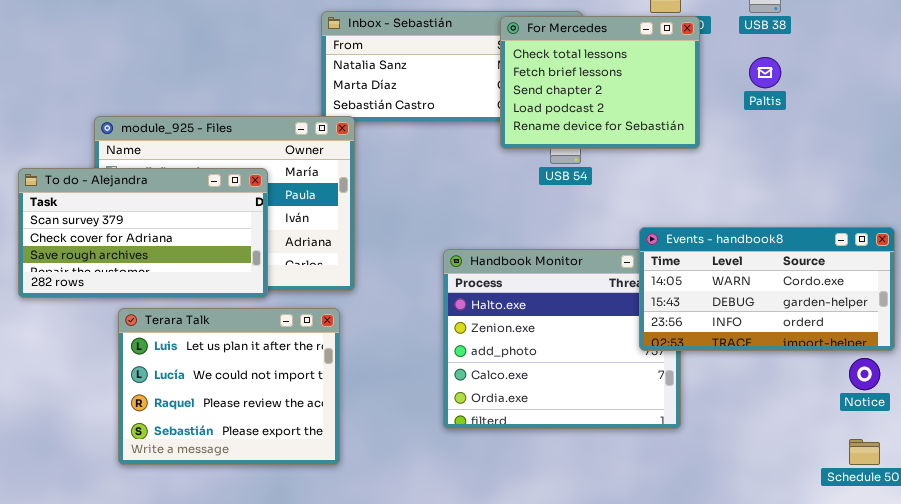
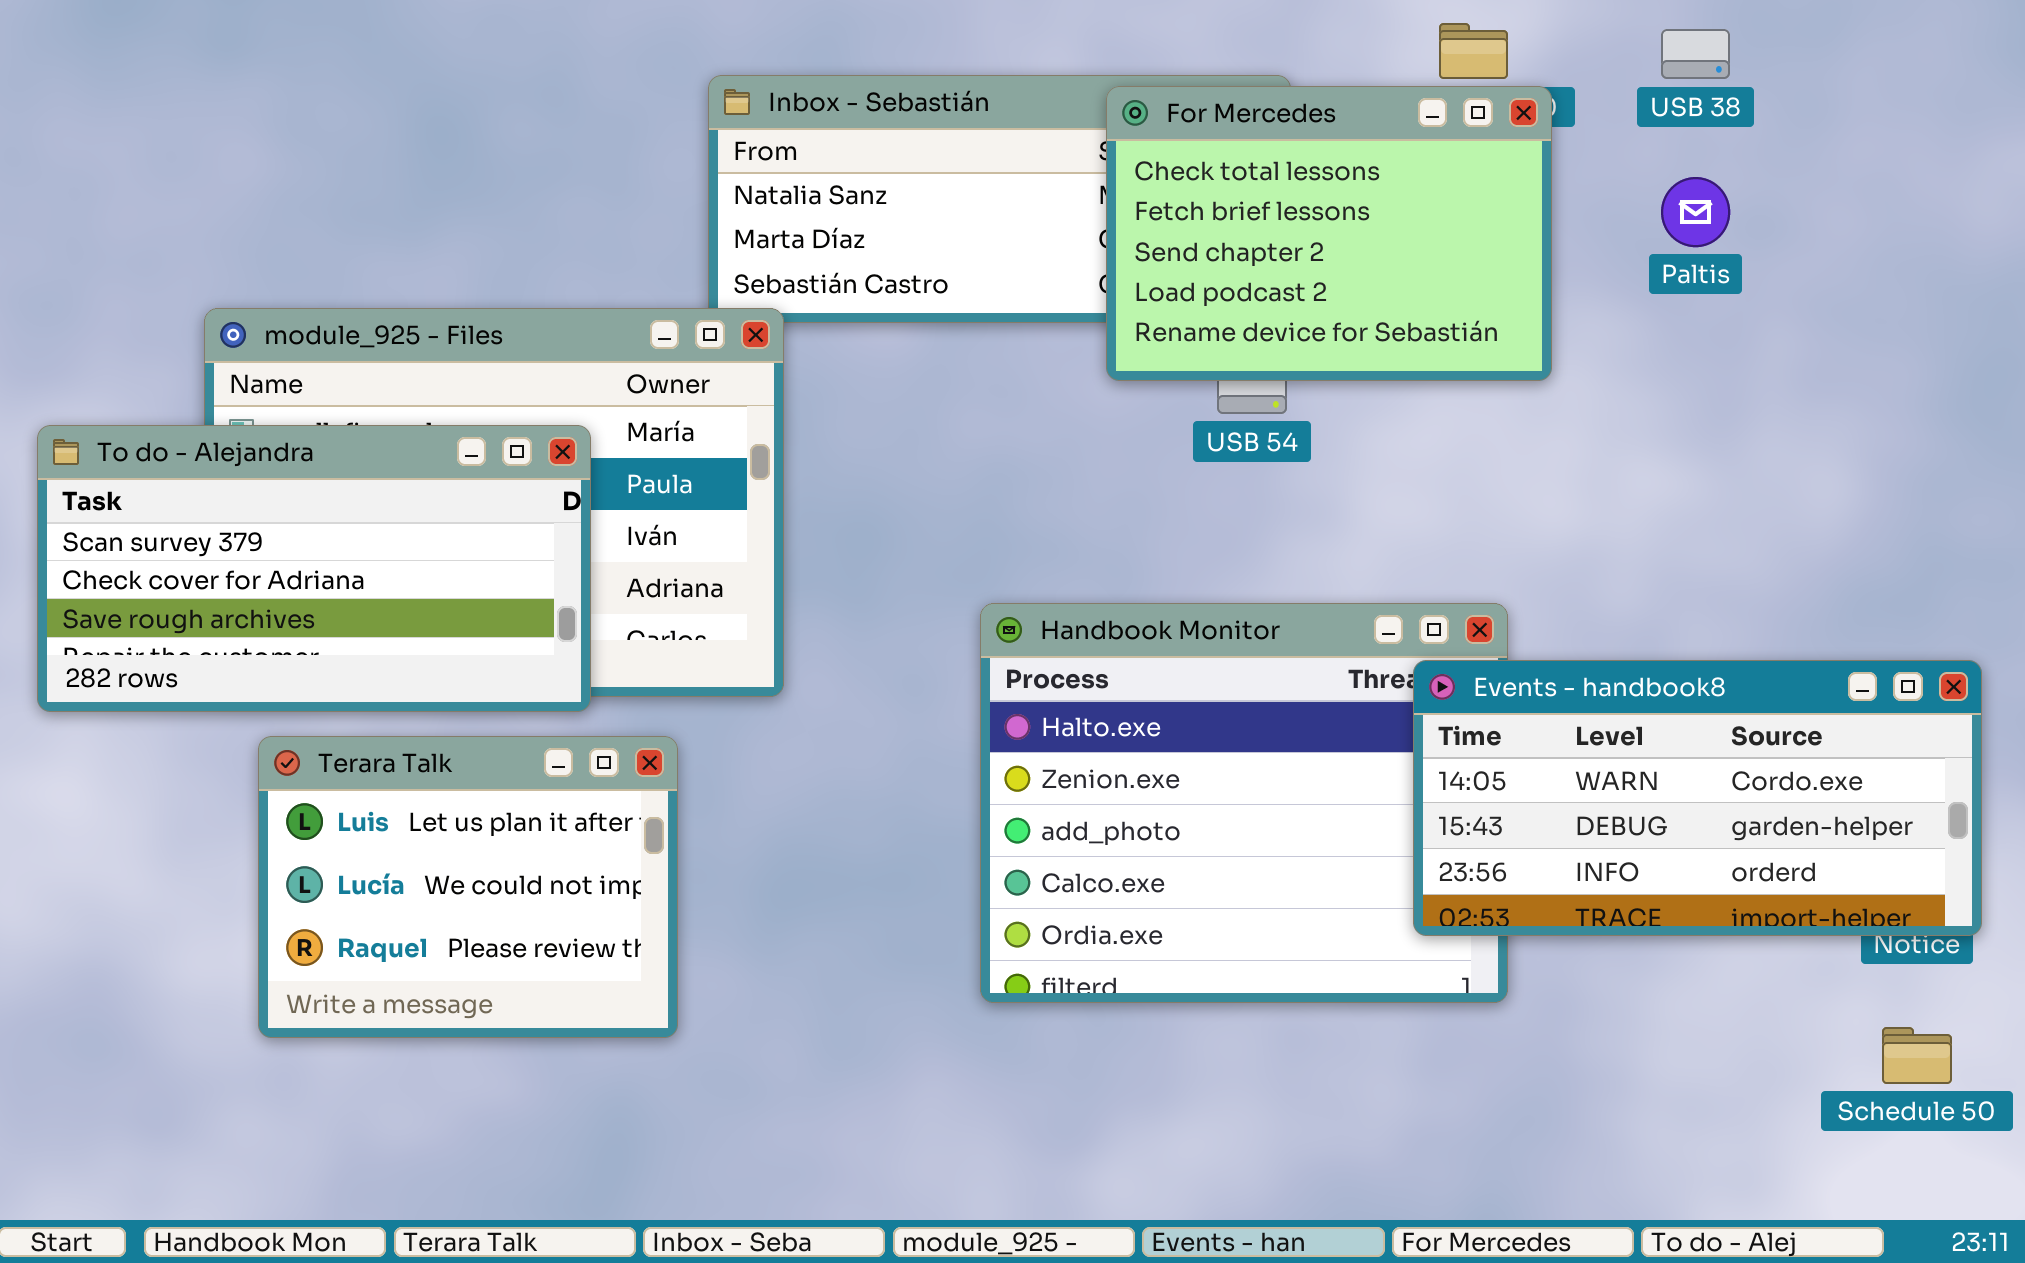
Events - handbook8: [639,227,895,351] -> [1413,660,1982,936], moved
Terara Talk: [118,308,340,465] -> [258,736,678,1038], resized

